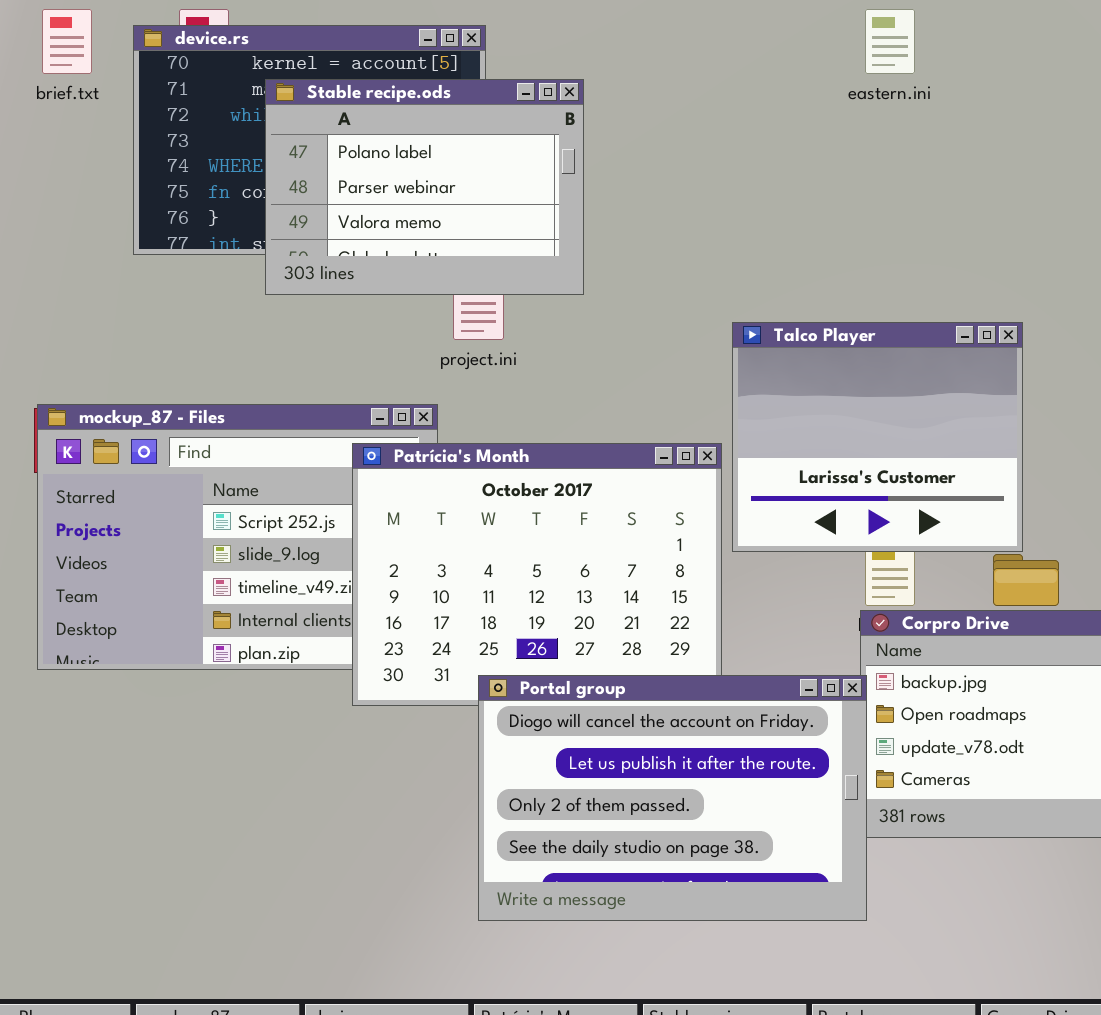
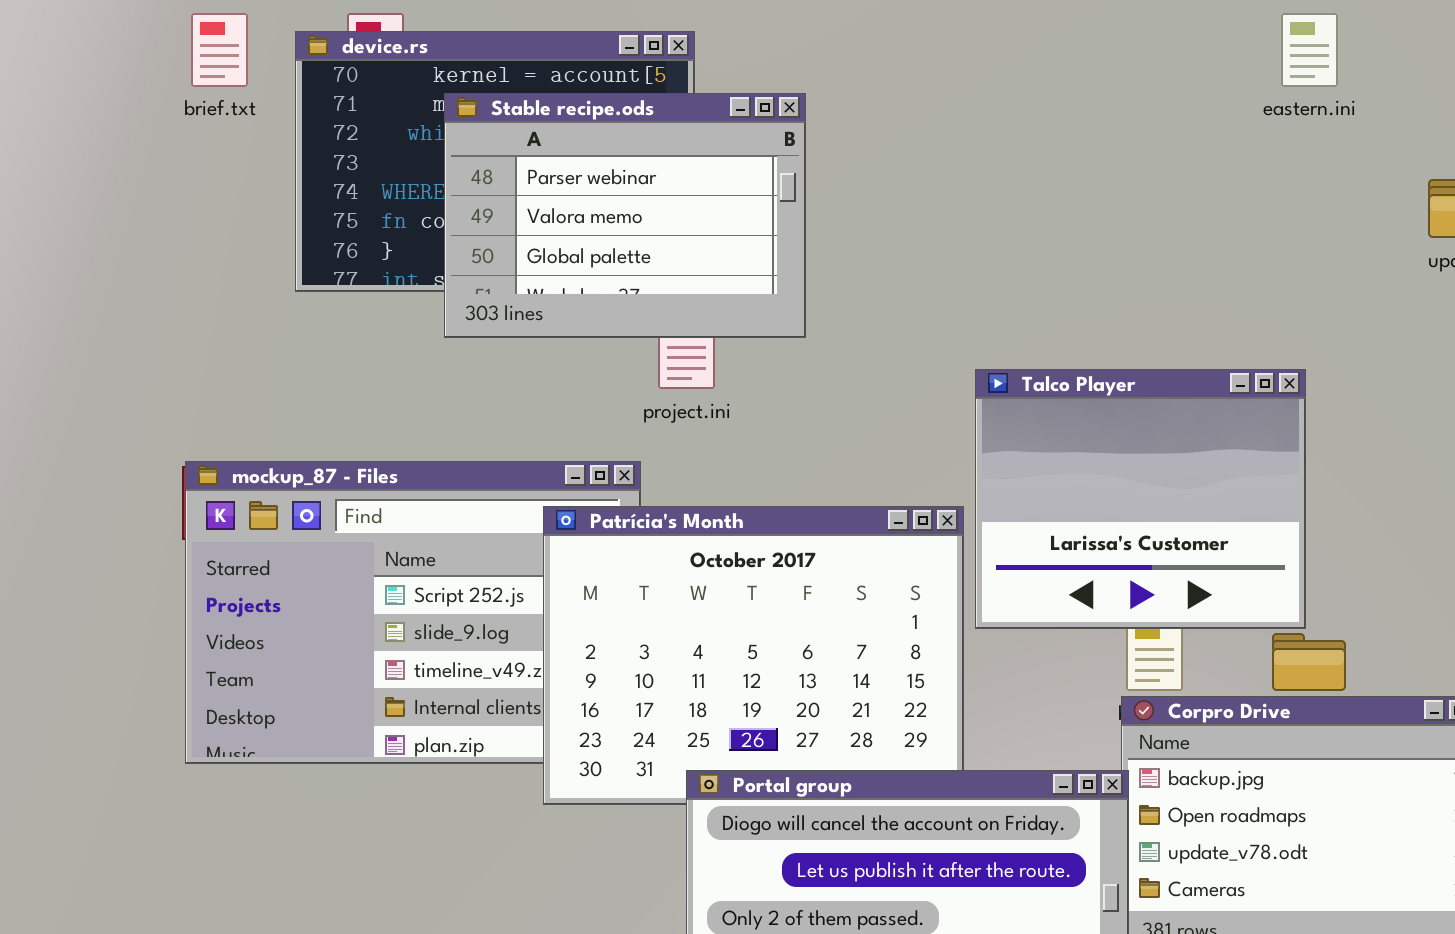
eastern.ini: [865,9,915,74] -> [1281,13,1338,87], moved
Stable recipe.ods: [265,79,584,295] -> [444,93,806,338], scrolled down 1 row

